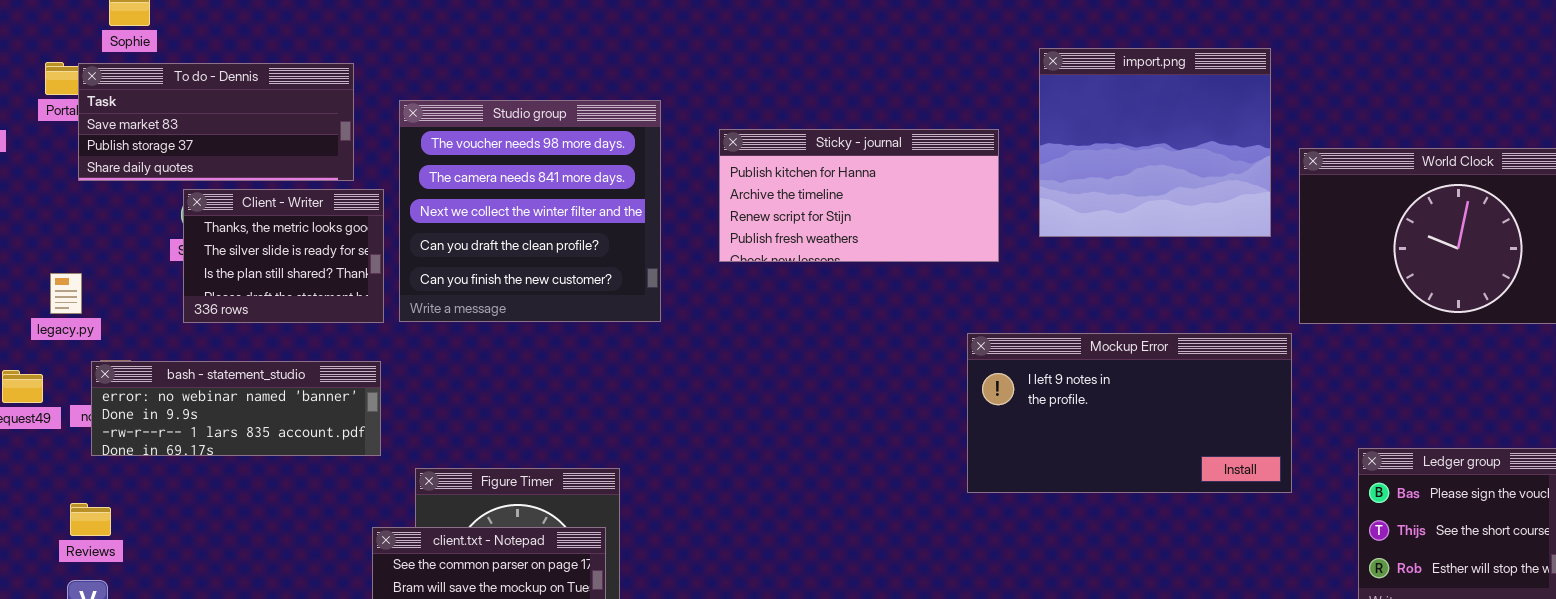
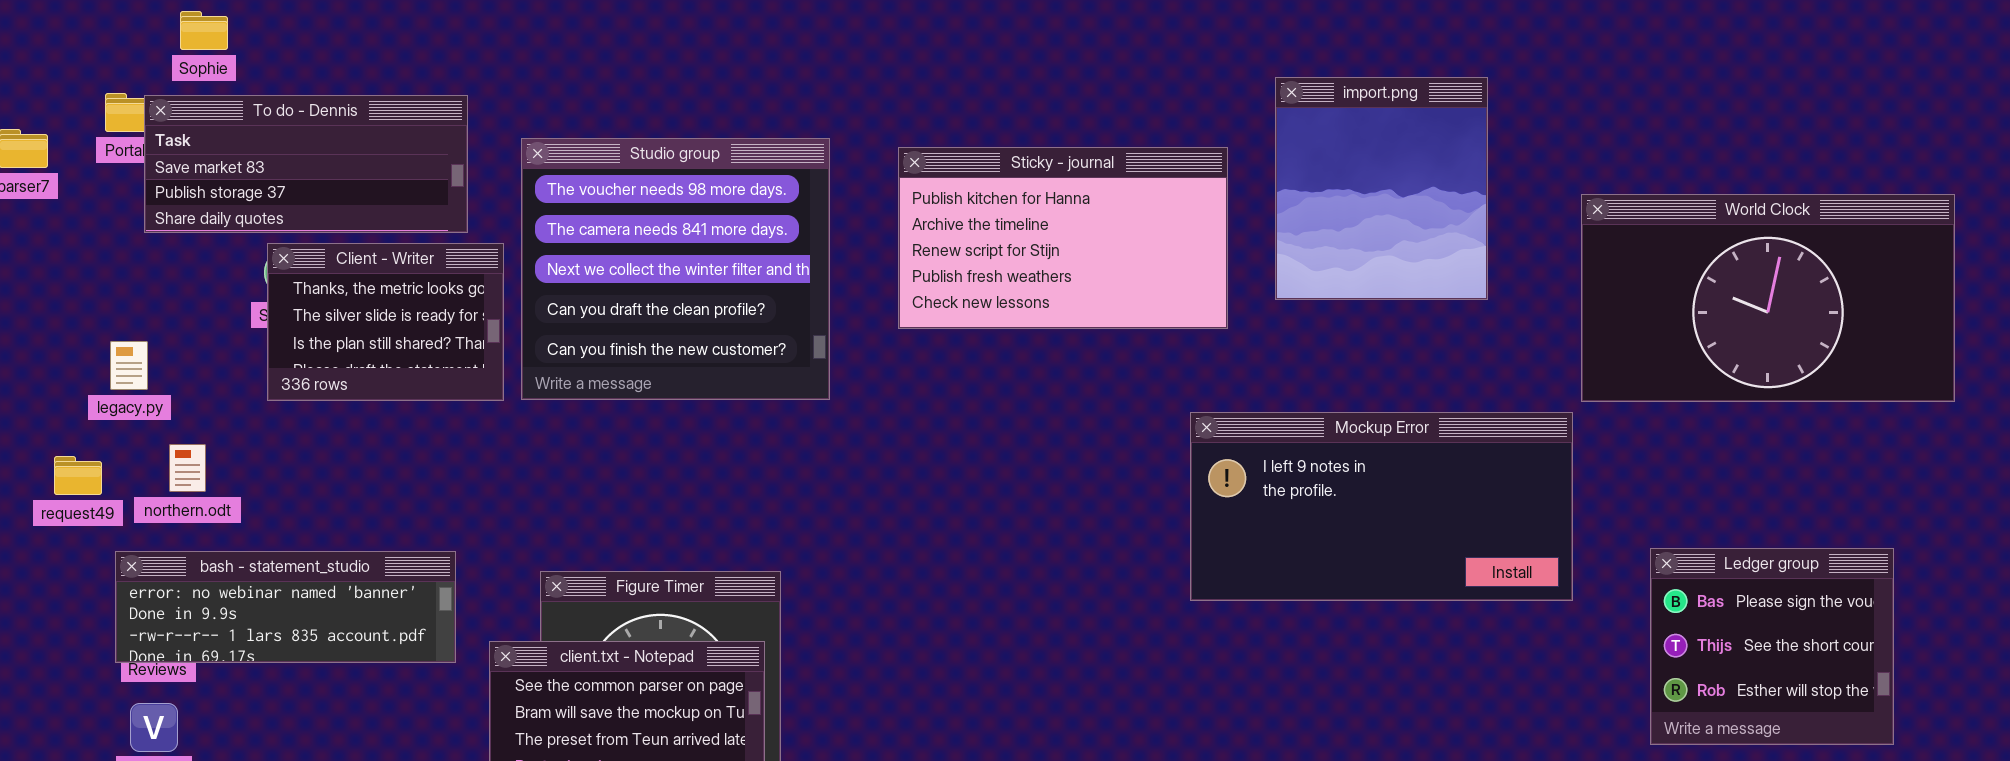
import.png: [1039,48,1271,237] -> [1275,77,1488,300], resized
Sticky - journal: [719,129,999,262] -> [898,147,1228,329], resized
bash - statement_studio: [91,361,381,456] -> [115,551,456,663], moved

